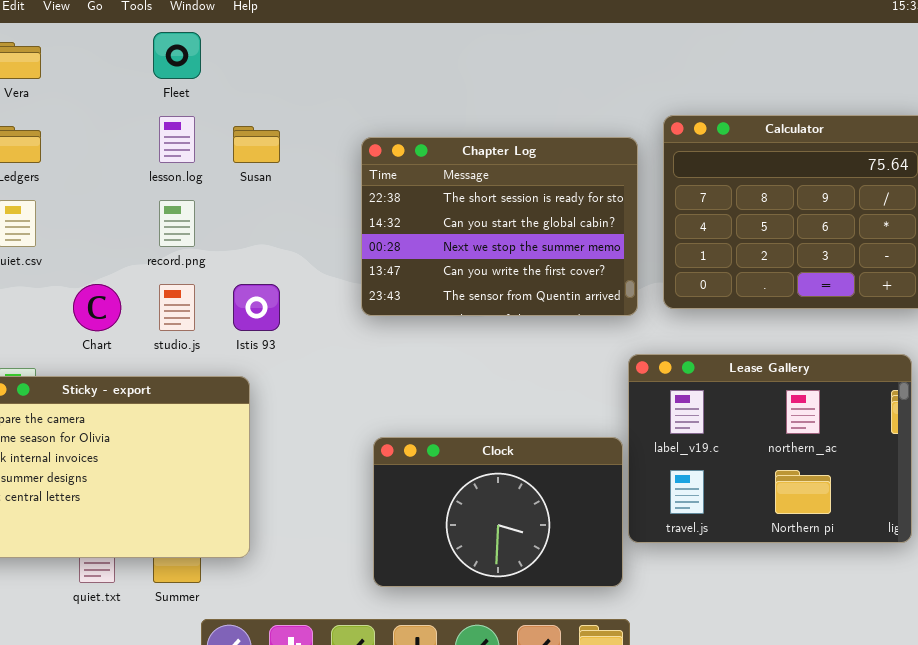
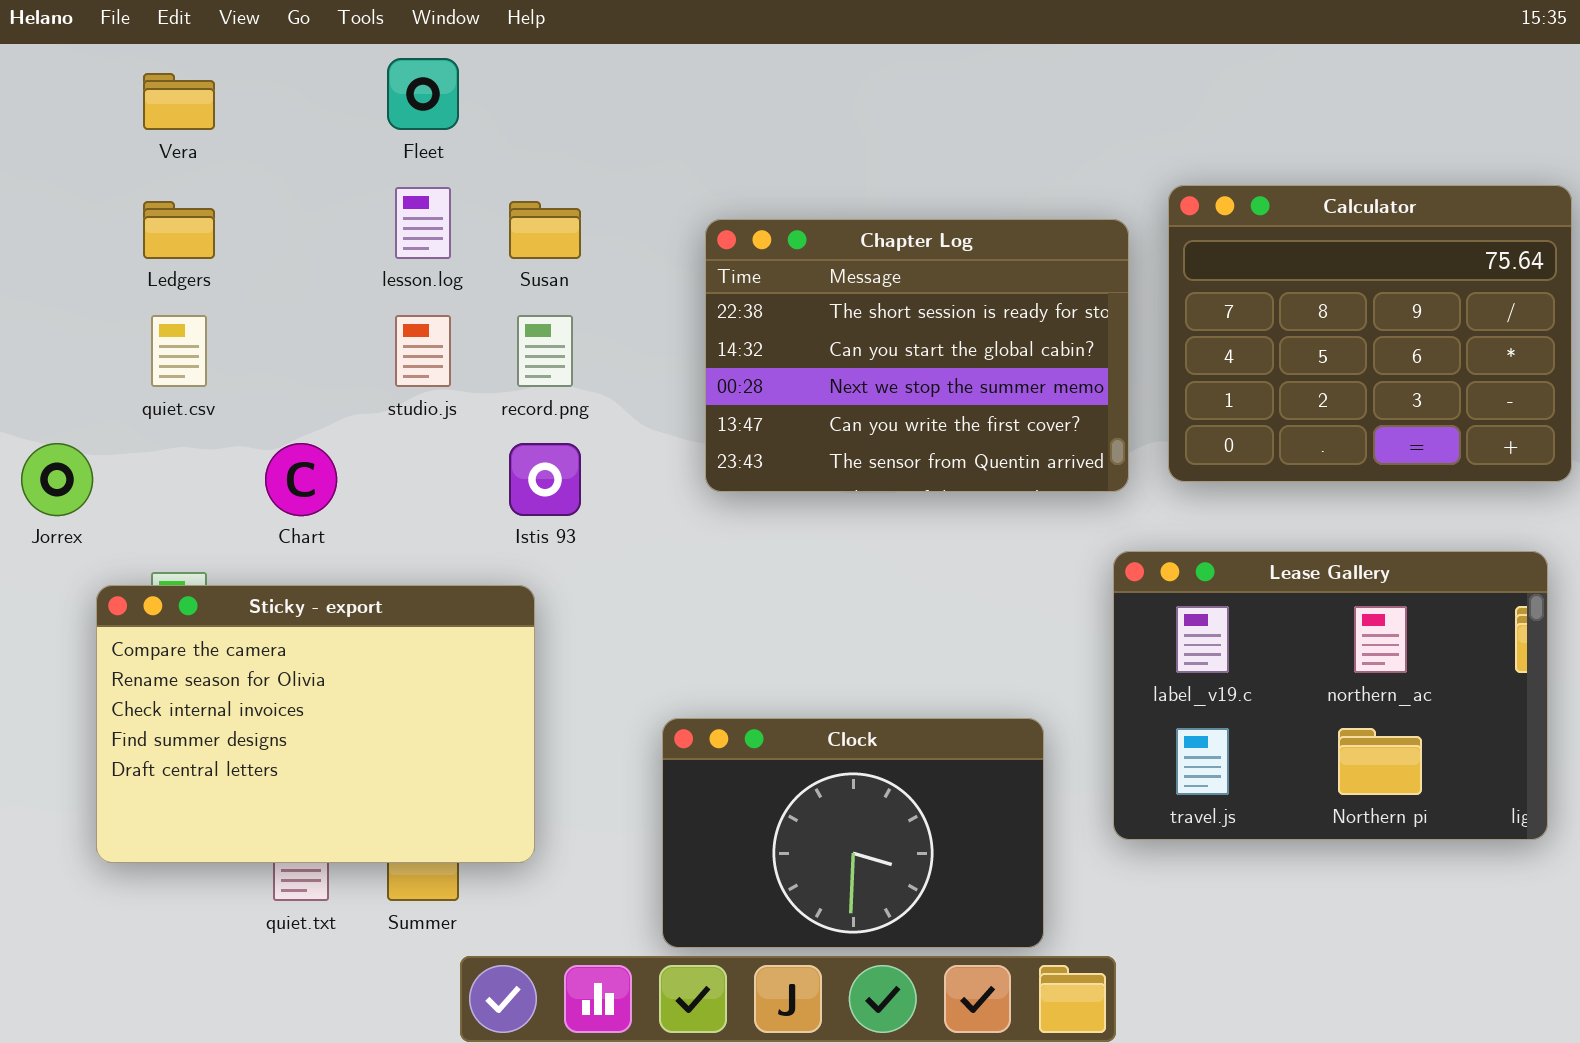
record.png: [159,200,195,247] -> [517,315,573,387], moved
studio.js: [159,284,195,331] -> [395,315,451,387], moved
Clock: [373,437,623,587] -> [662,718,1044,948], moved

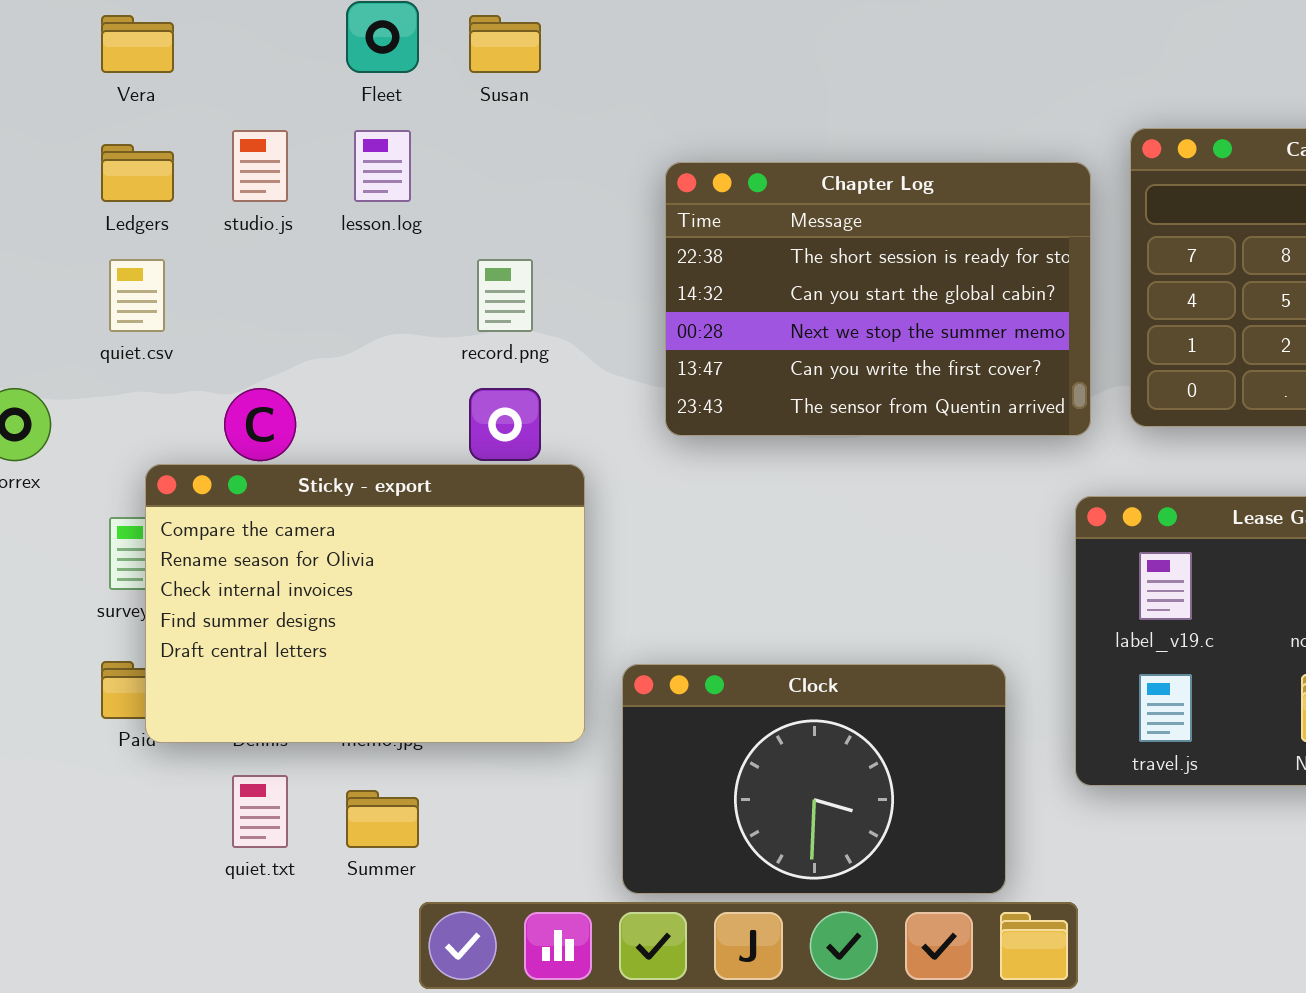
Susan: [509,201,581,259] -> [469,15,541,73], moved
studio.js: [395,315,451,387] -> [232,130,288,202], moved
Sticky - export: [96,585,535,863] -> [145,464,585,743], moved

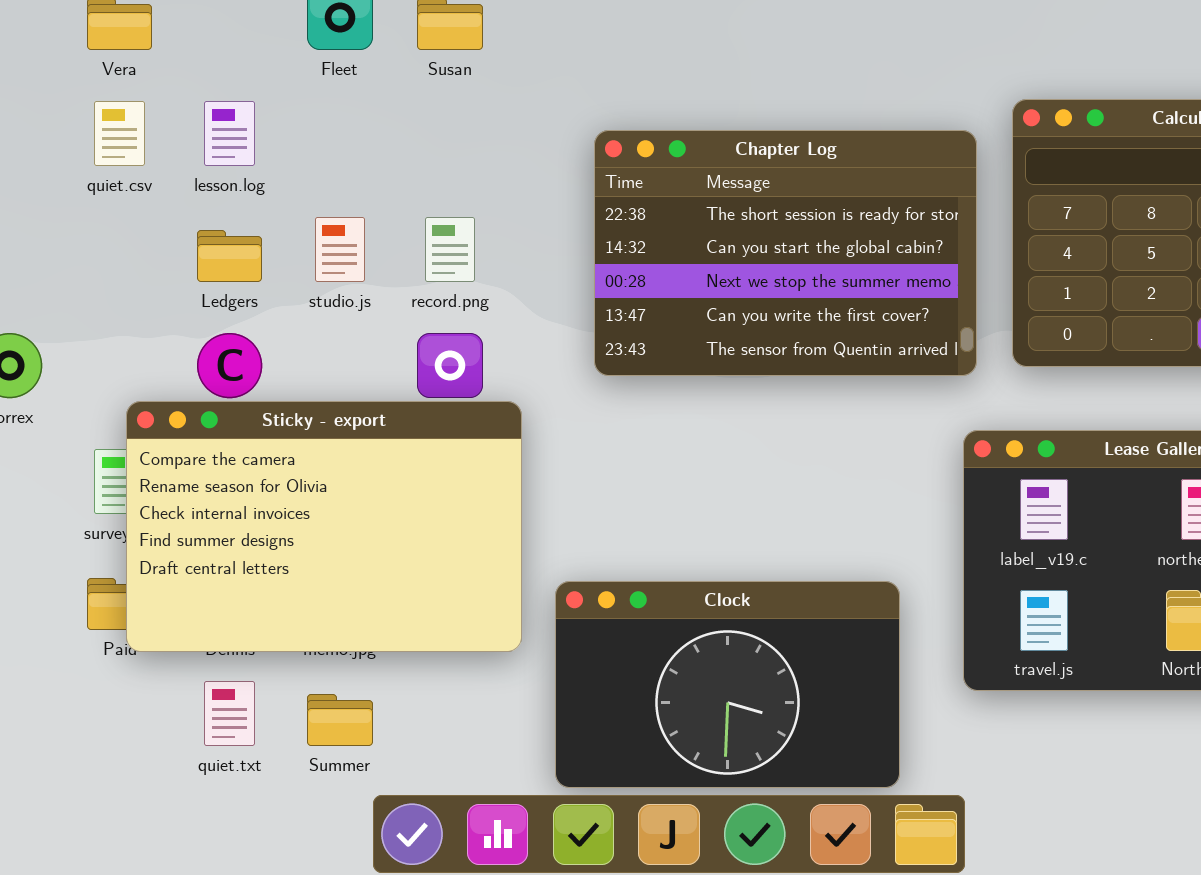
studio.js: [232,130,288,202] -> [315,217,365,282], moved
lesson.log: [354,130,411,202] -> [204,101,255,166], moved
Ledgers: [101,144,174,202] -> [197,230,262,282], moved
quiet.csv: [109,259,165,332] -> [94,101,145,166], moved

